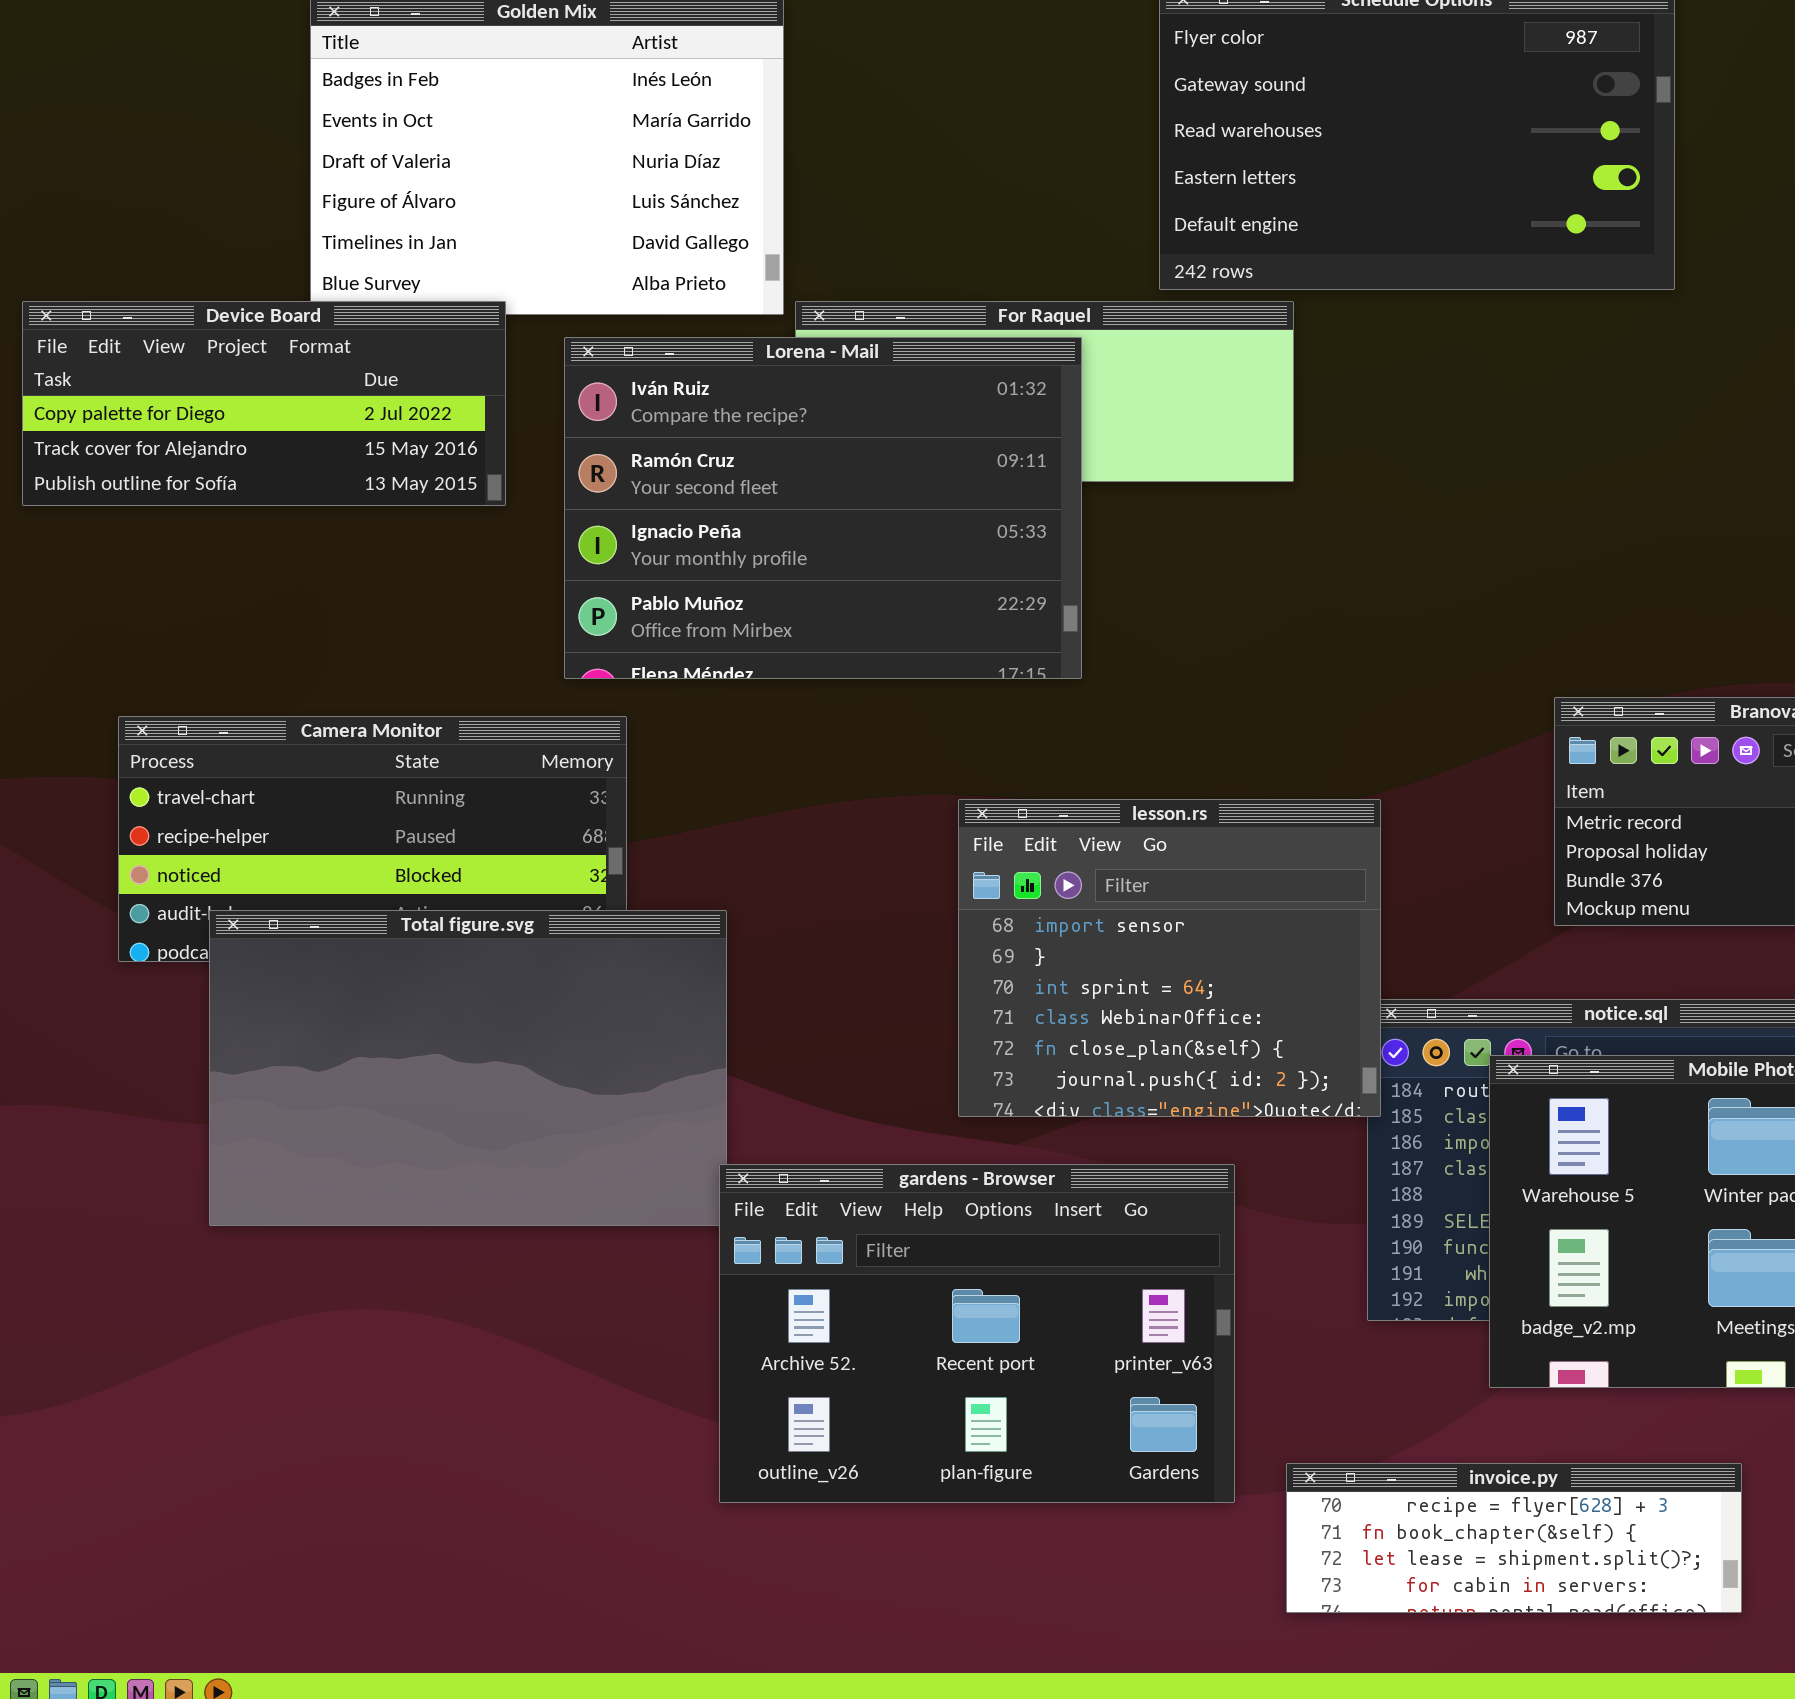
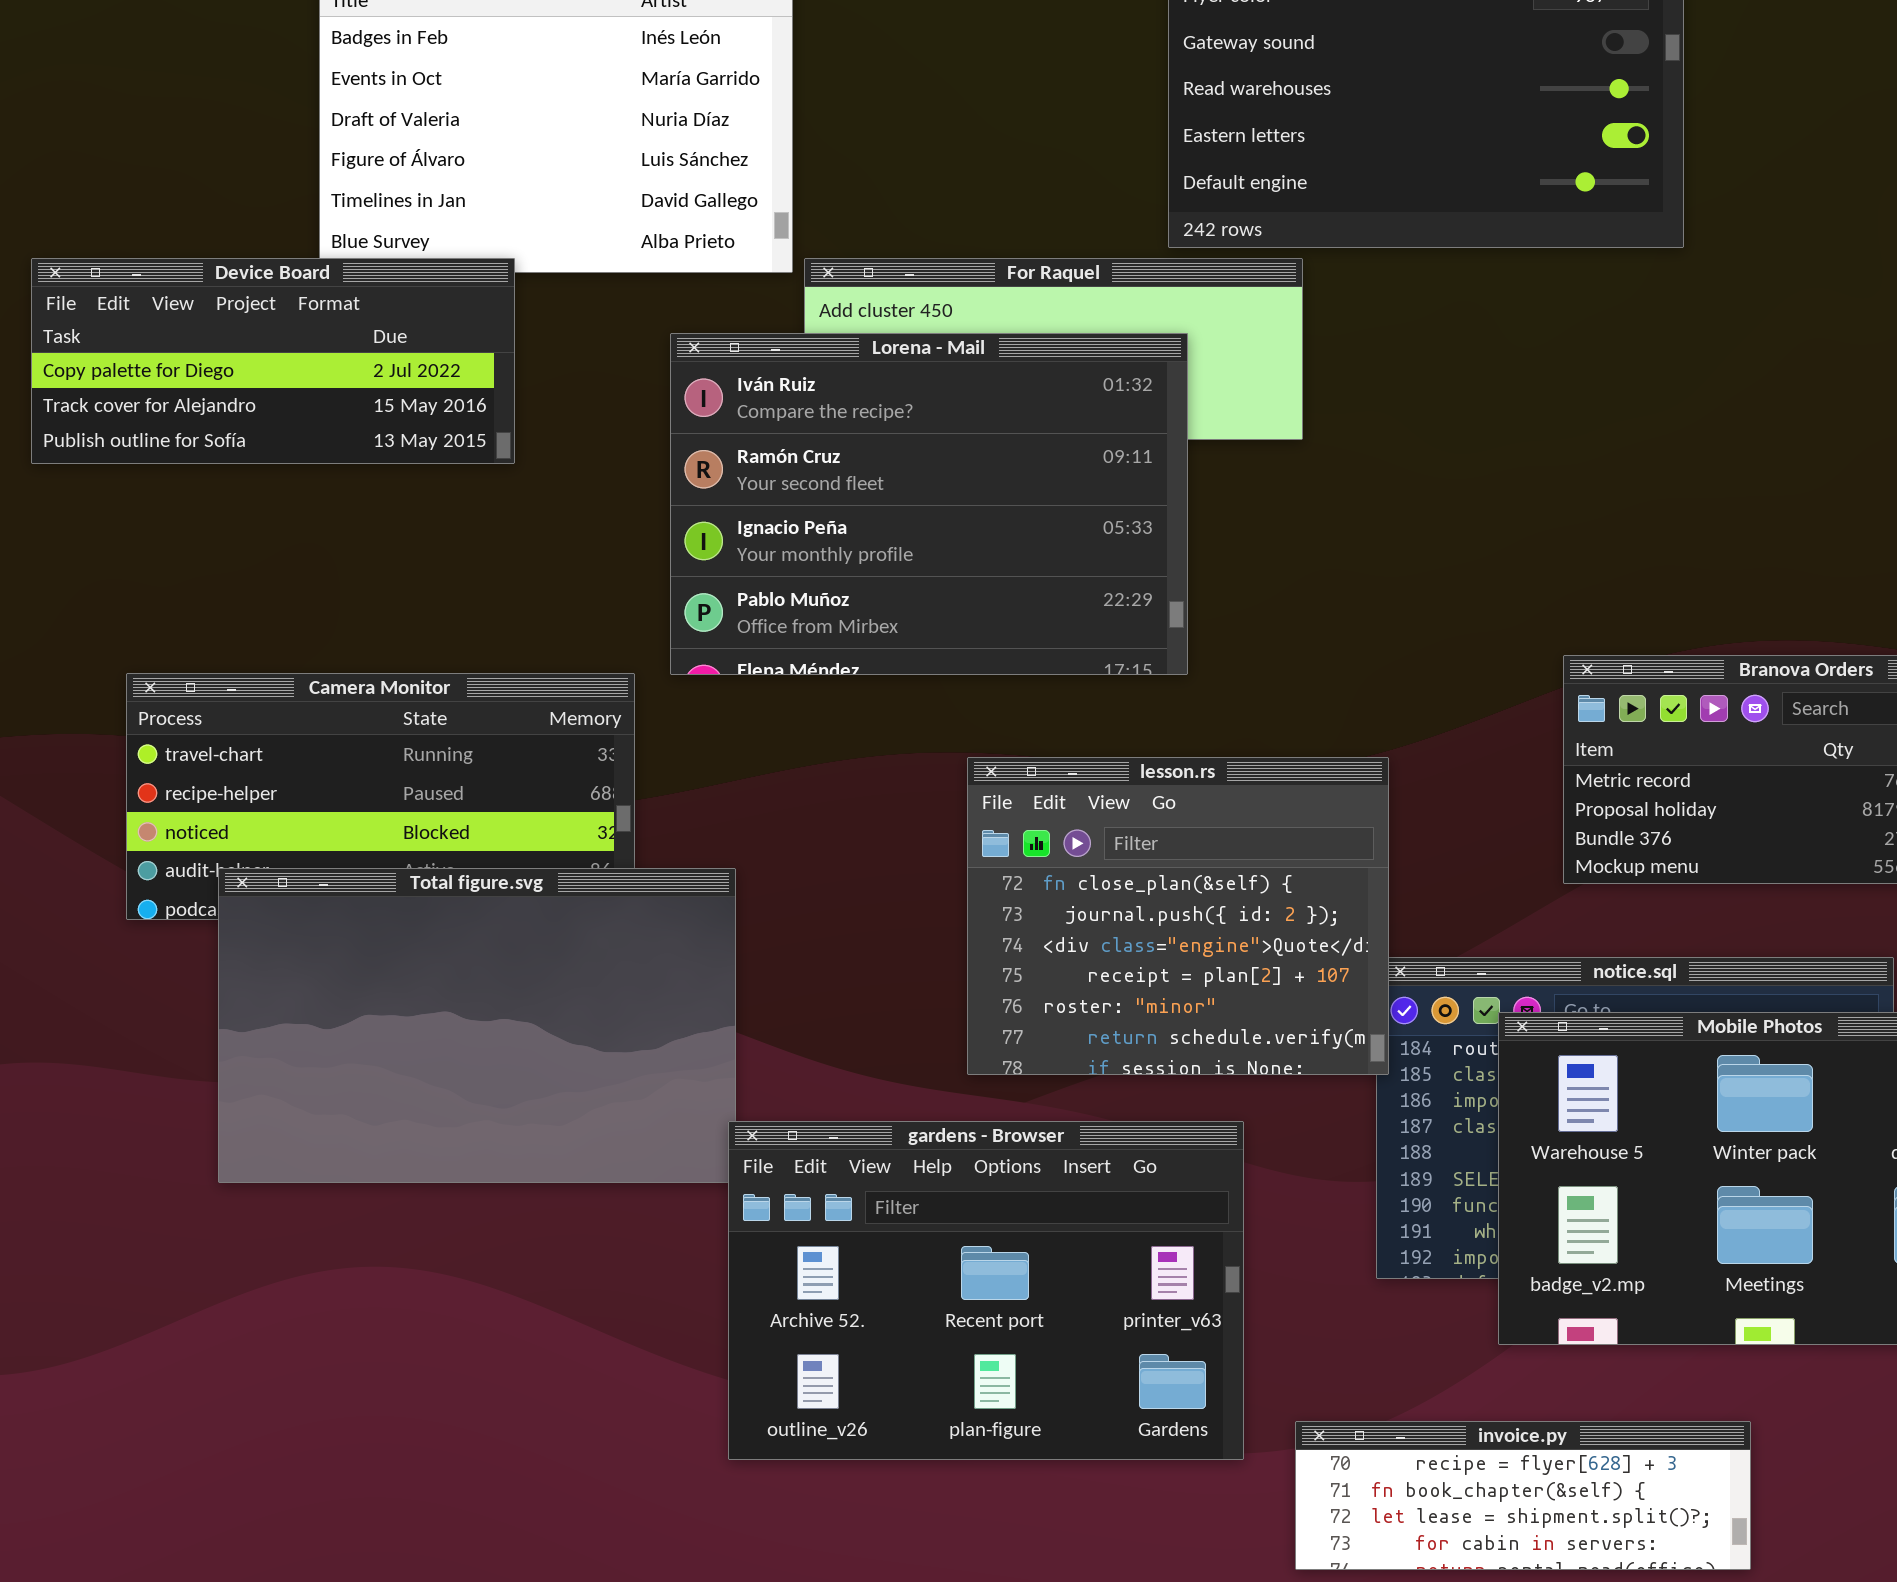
Lorena - Mail: [564,337,1082,679] -> [670,333,1188,675], moved
lesson.rs: [958,799,1381,1117] -> [967,757,1389,1075], scrolled down 4 rows

